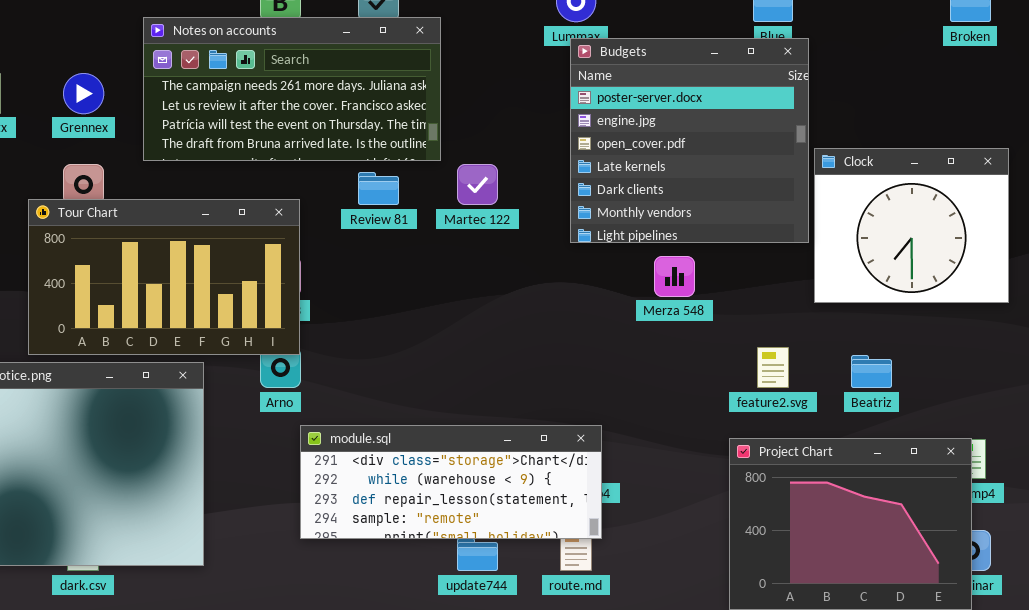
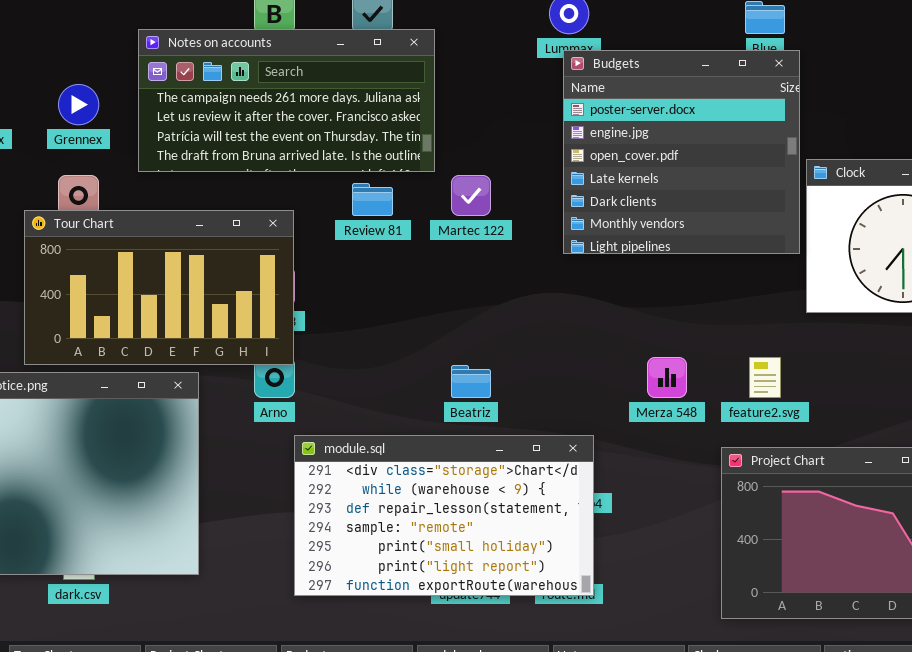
Merza 548: [654,256,695,297] -> [647,357,687,398], moved
Beatriz: [851,355,892,388] -> [451,365,491,398], moved
module.sql: [300,425,602,539] -> [294,435,594,596], resized

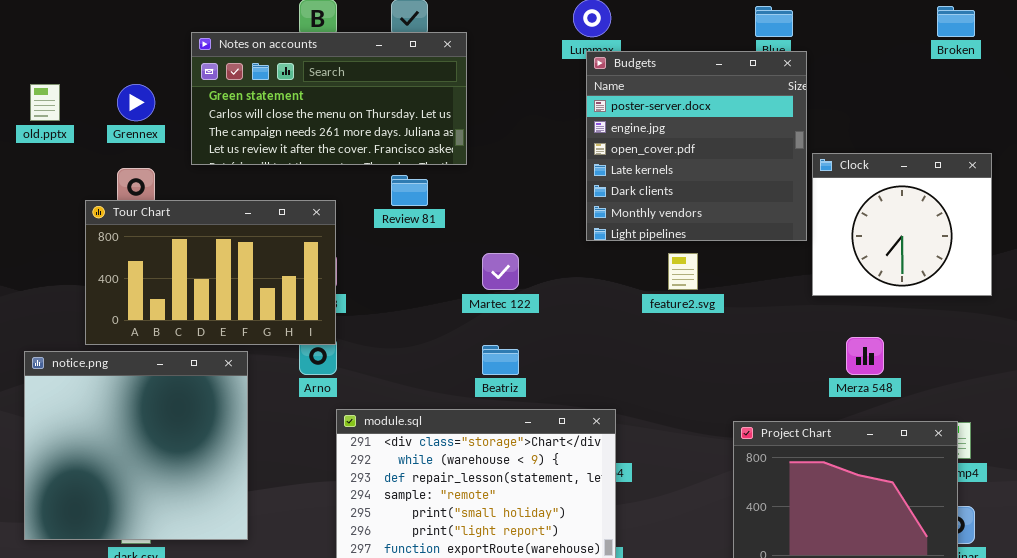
Notes on accounts: [138,29,435,172] -> [191,32,467,165], scrolled up 2 rows
Martec 122: [451,175,491,216] -> [482,253,519,290], moved
Merza 548: [647,357,687,398] -> [846,337,884,375], moved
feature2.svg: [749,357,781,398] -> [668,253,698,290], moved

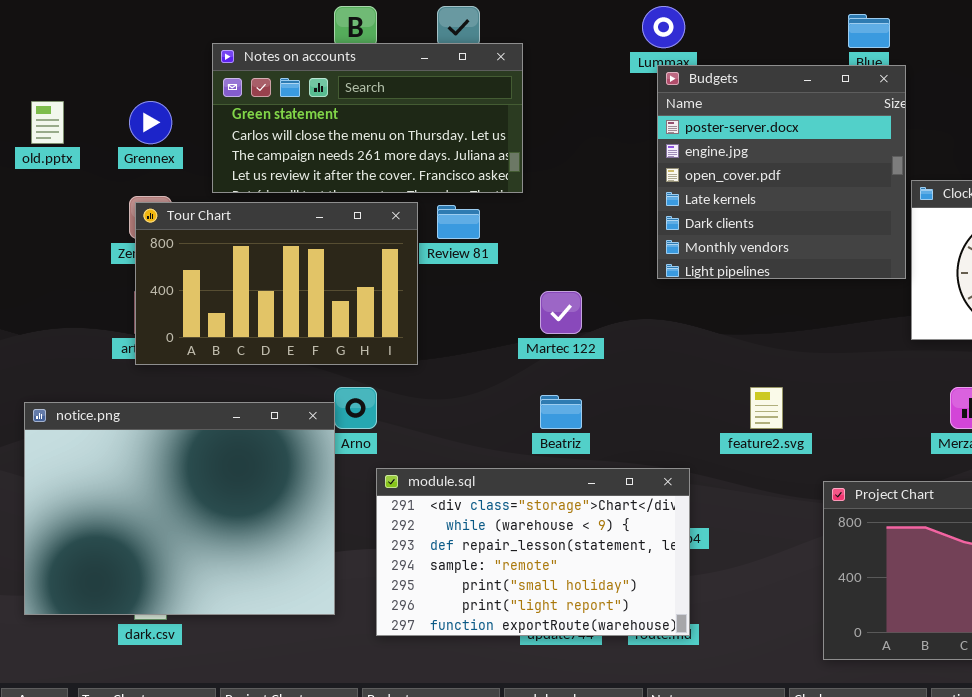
Tour Chart: [85,200,336,345] -> [135,202,418,365], moved
feature2.svg: [668,253,698,290] -> [750,387,783,429], moved
notice.png: [24,351,248,540] -> [24,402,335,615], resized

